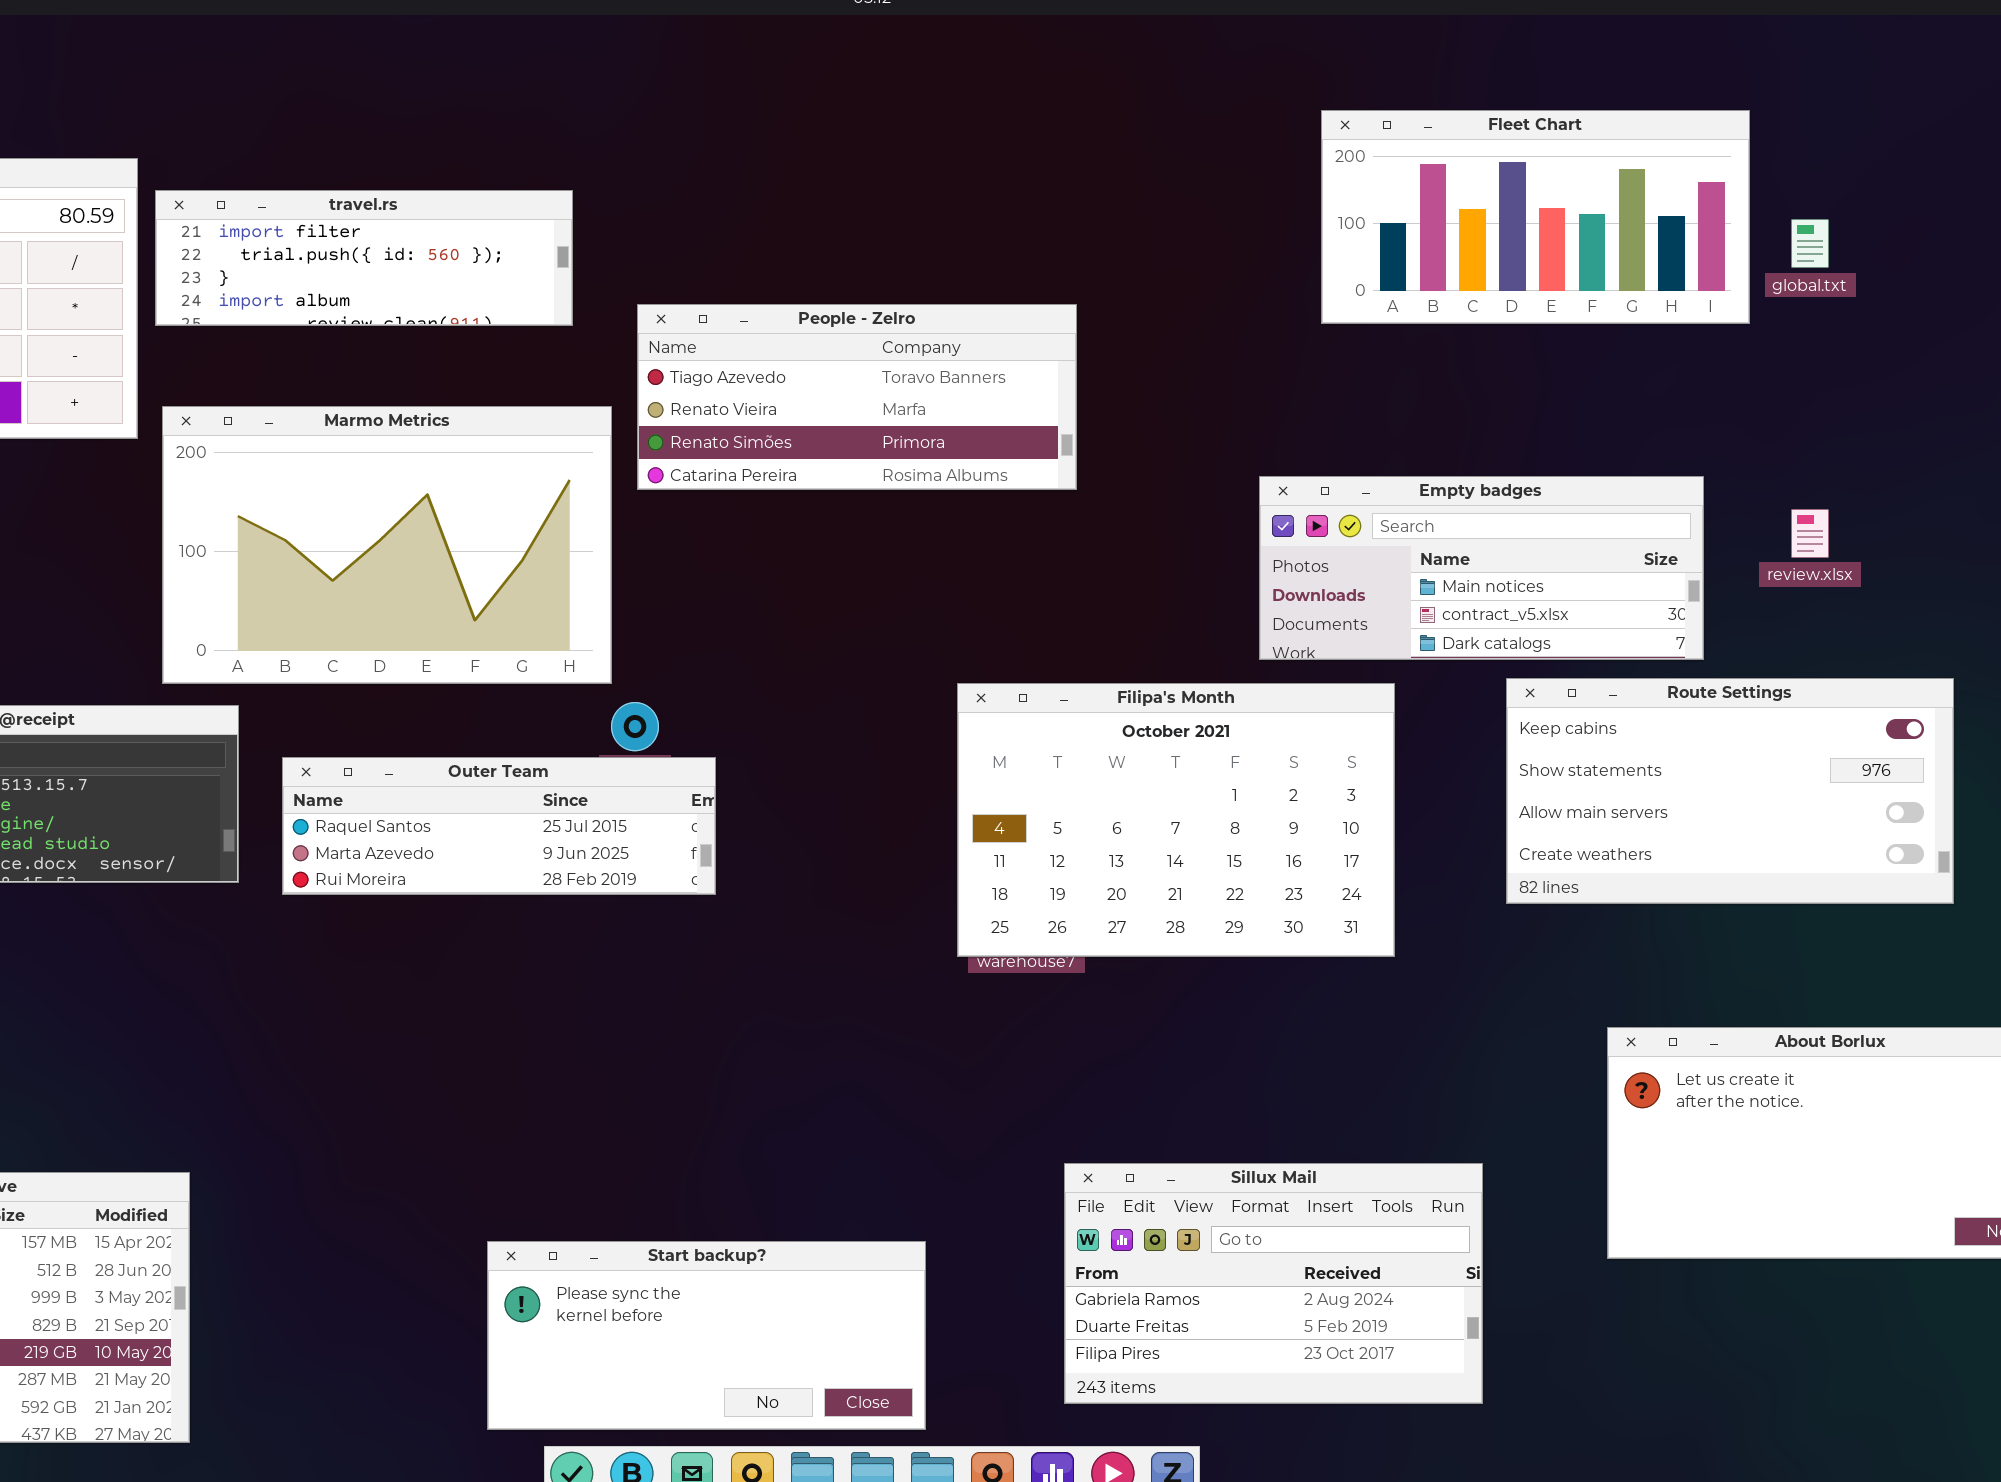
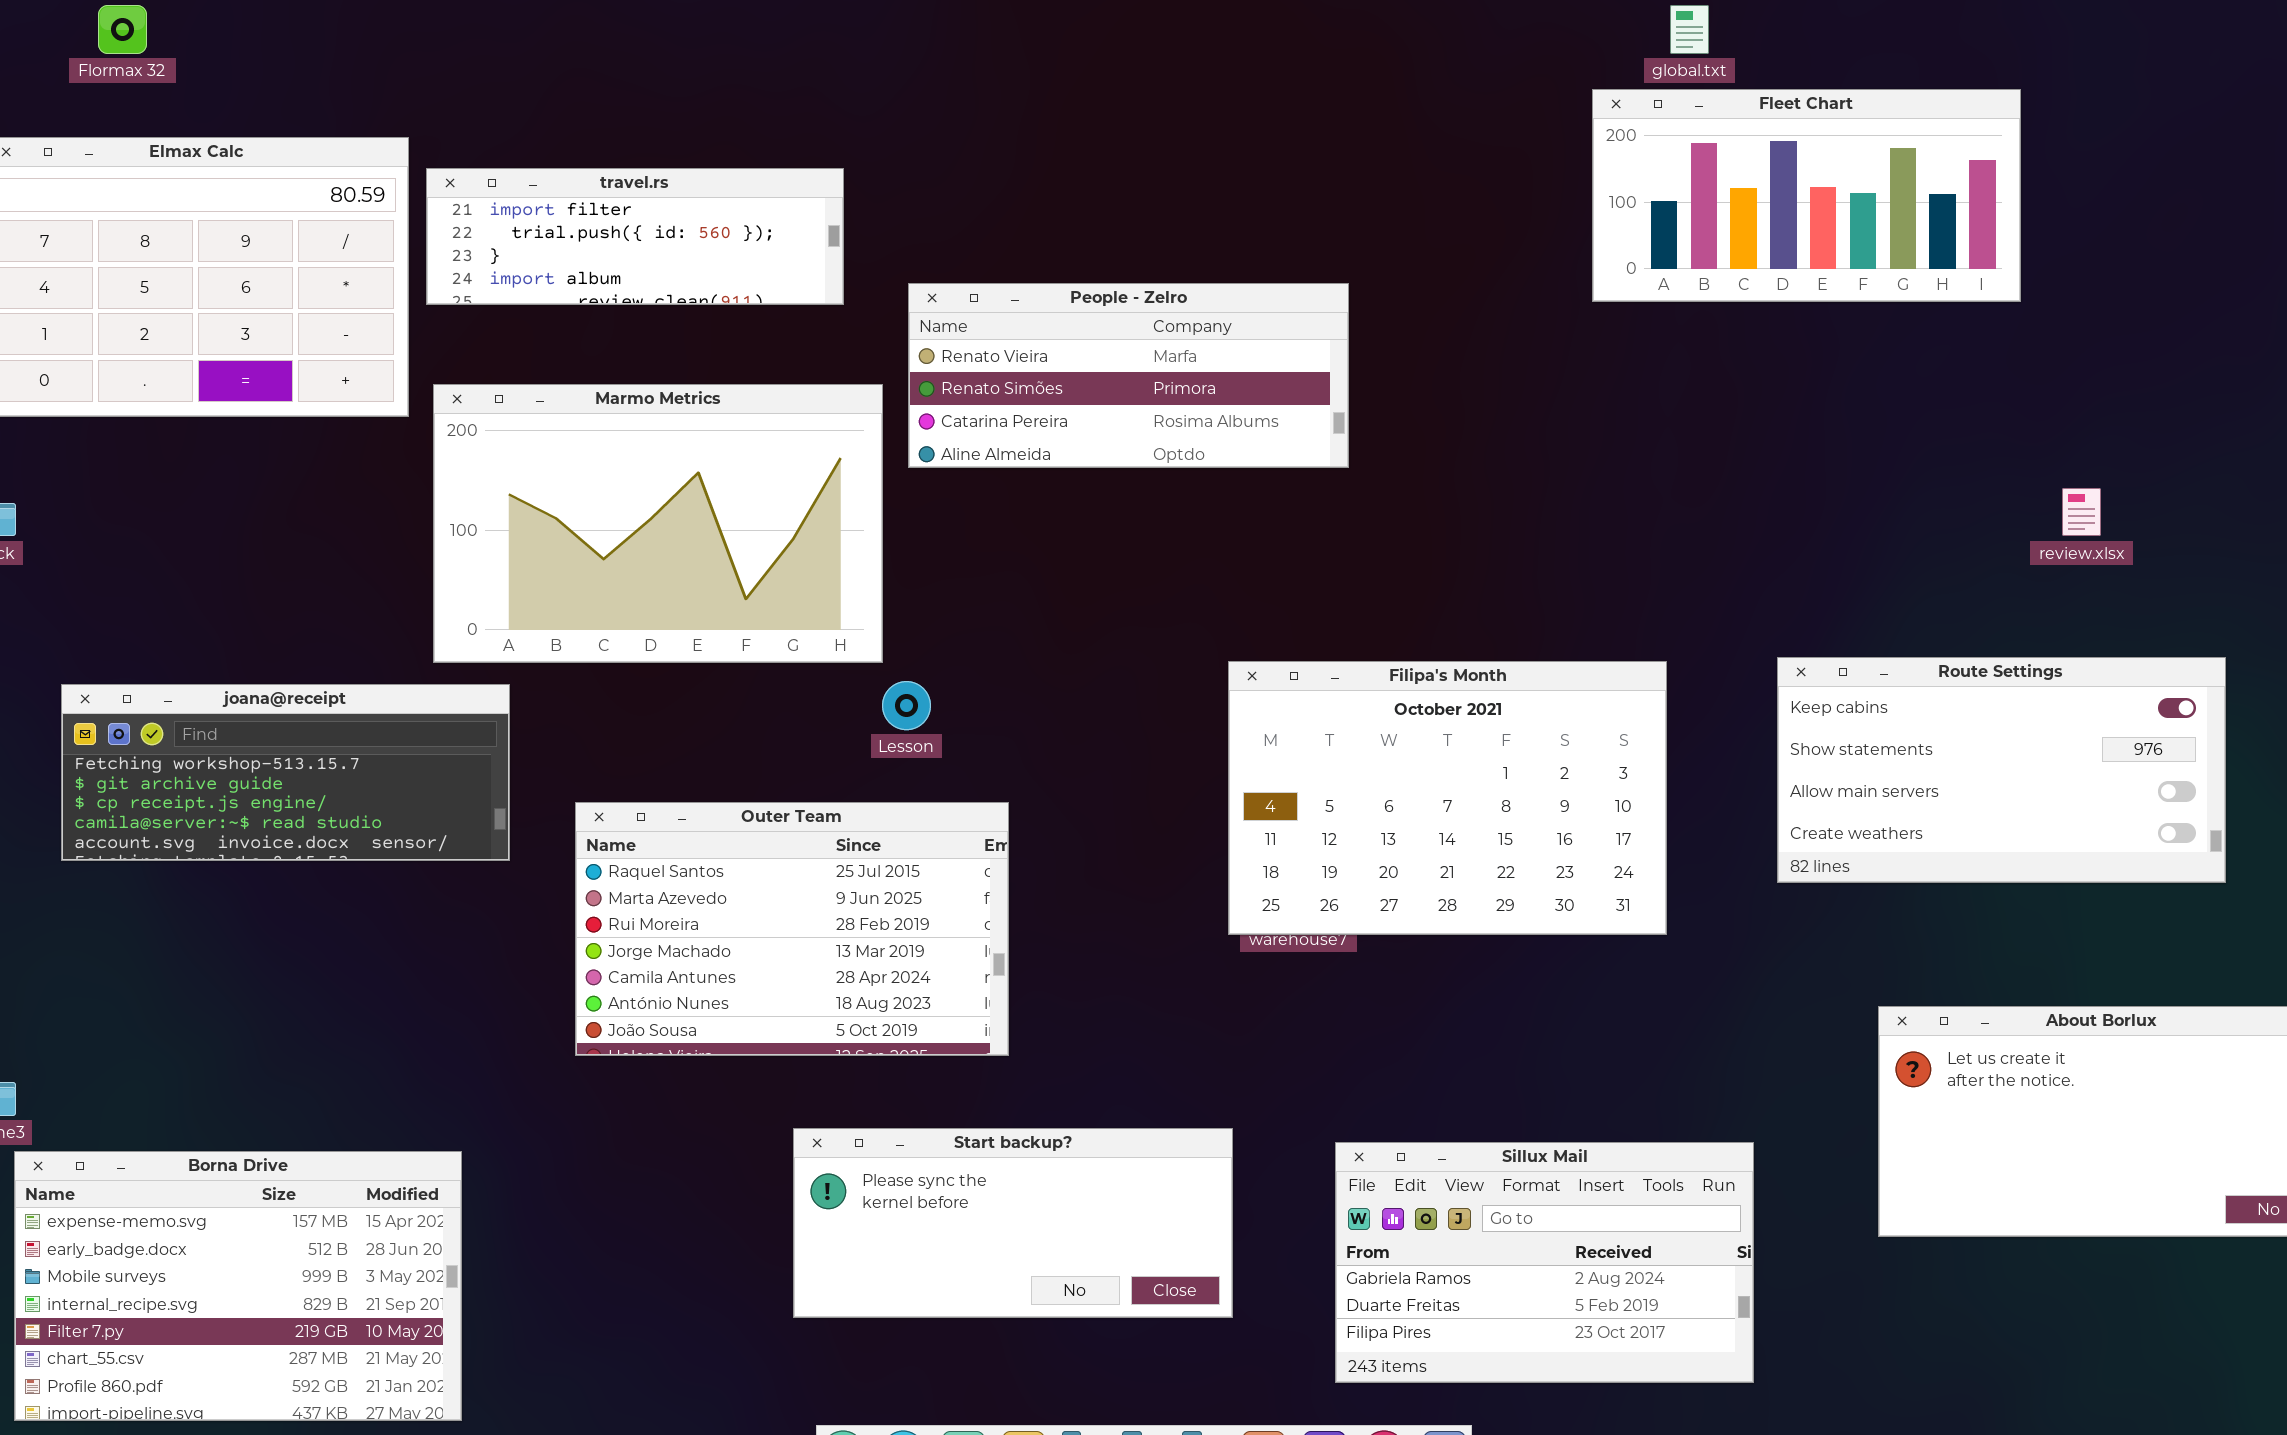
global.txt: [1791,219,1829,268] -> [1670,5,1709,54], moved
People - Zelro: [637,304,1077,490] -> [908,283,1349,468], scrolled down 1 row
Empty badges: [1259,476,1704,660] -> none, closed
Outer Team: [282,757,716,895] -> [575,802,1009,1056], moved, resized
Start backup?: [487,1241,926,1430] -> [793,1128,1233,1318], moved

